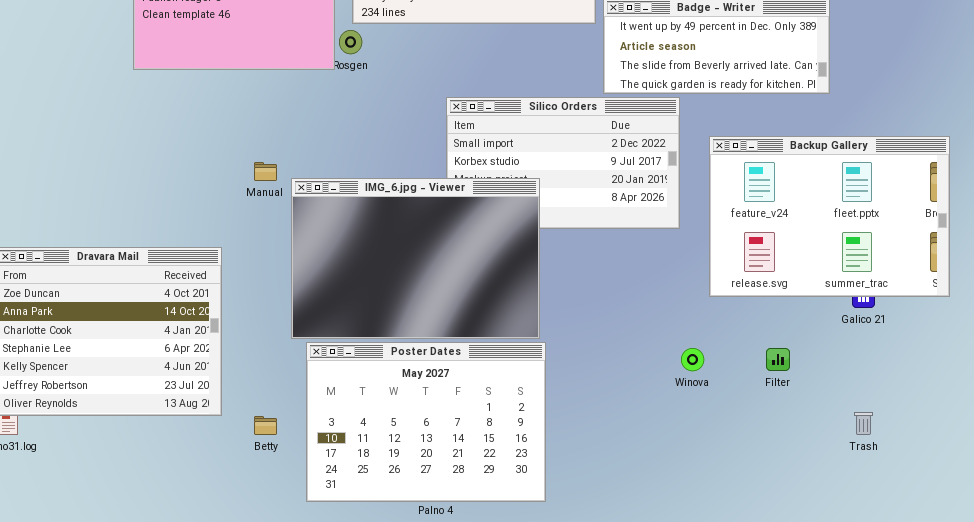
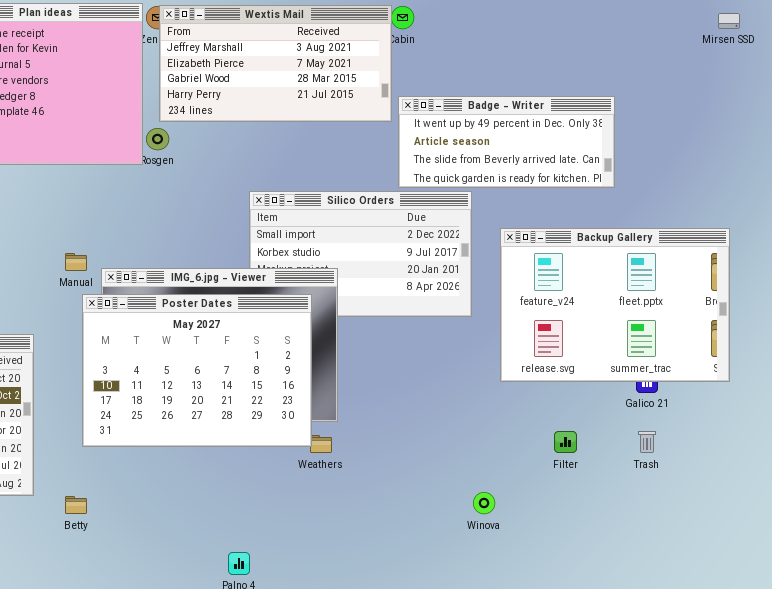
Poster Dates: [306,342,546,502] -> [82,294,312,447], moved
Winova: [681,348,704,371] -> [473,492,495,514], moved
Trash: [854,412,873,435] -> [638,431,656,453], moved

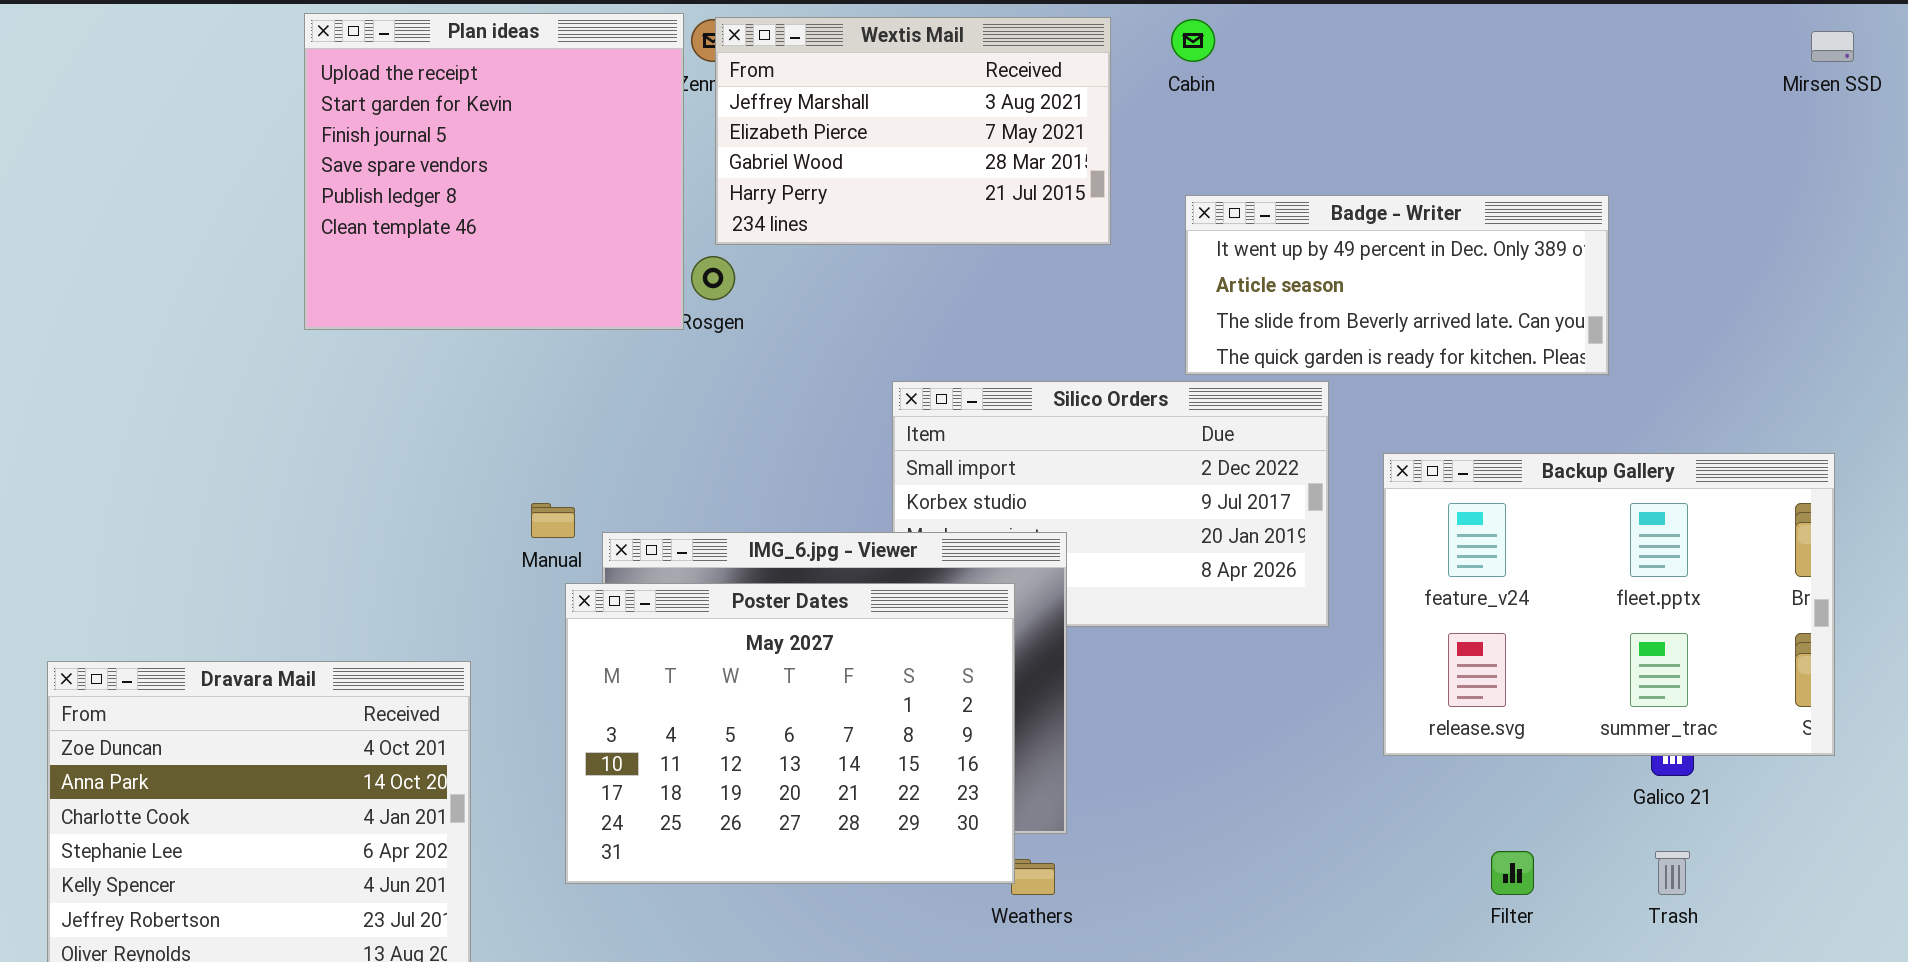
Wextis Mail: [159,5,392,122] -> [715,17,1111,245], resized

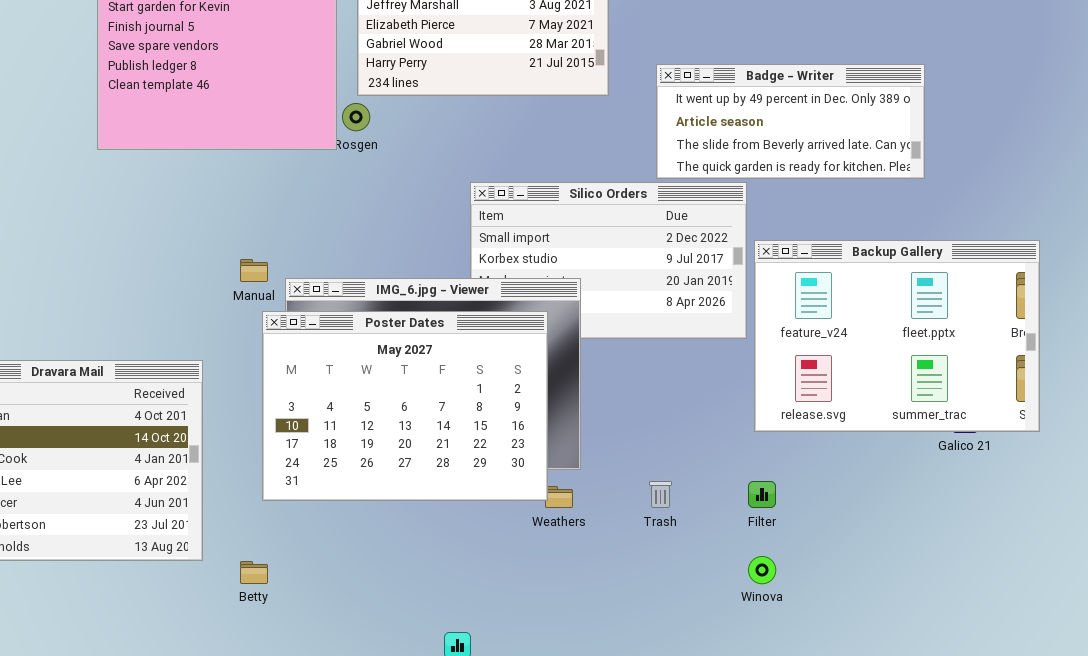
Backup Gallery: [1383,453,1835,756] -> [754,240,1040,432], moved
Filter: [1491,851,1534,895] -> [748,481,776,508], moved
Trash: [1655,851,1690,895] -> [649,481,672,508], moved

